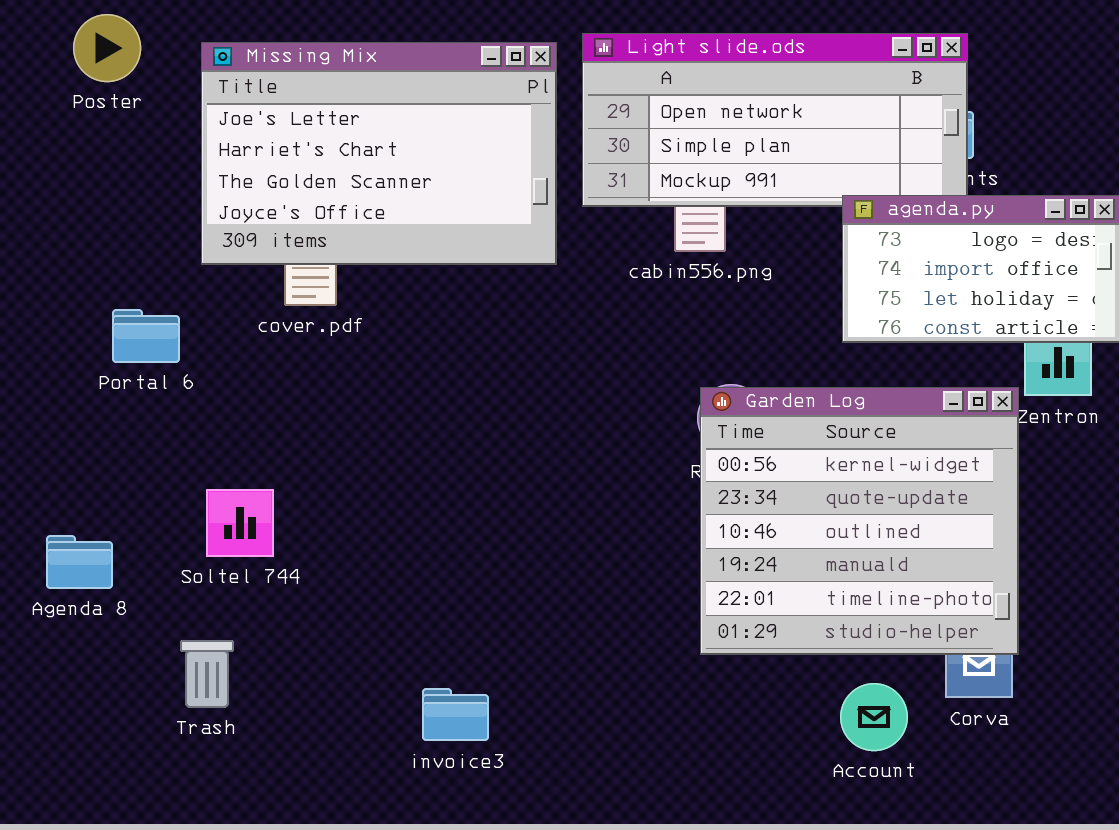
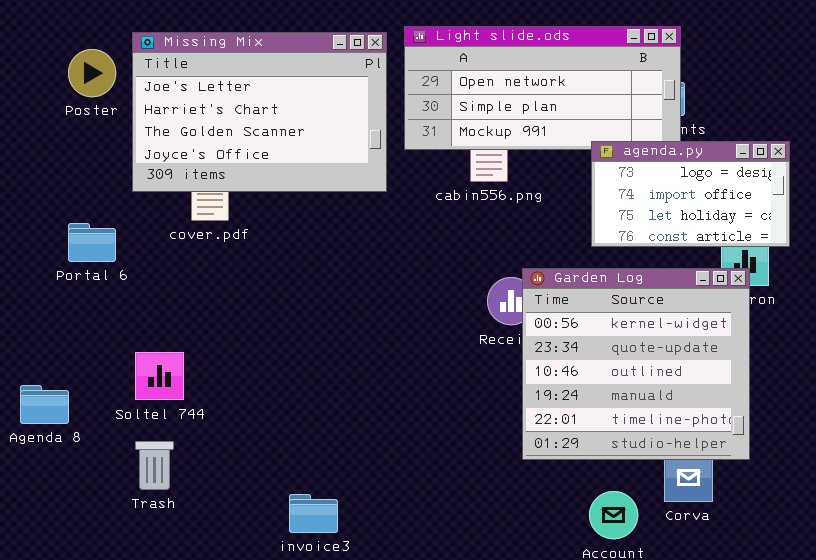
Poster: [73,14,141,82] -> [68,49,116,97], moved
Garden Log: [700,387,1019,655] -> [522,268,750,460], moved
Trash: [180,640,234,708] -> [135,441,174,490], moved

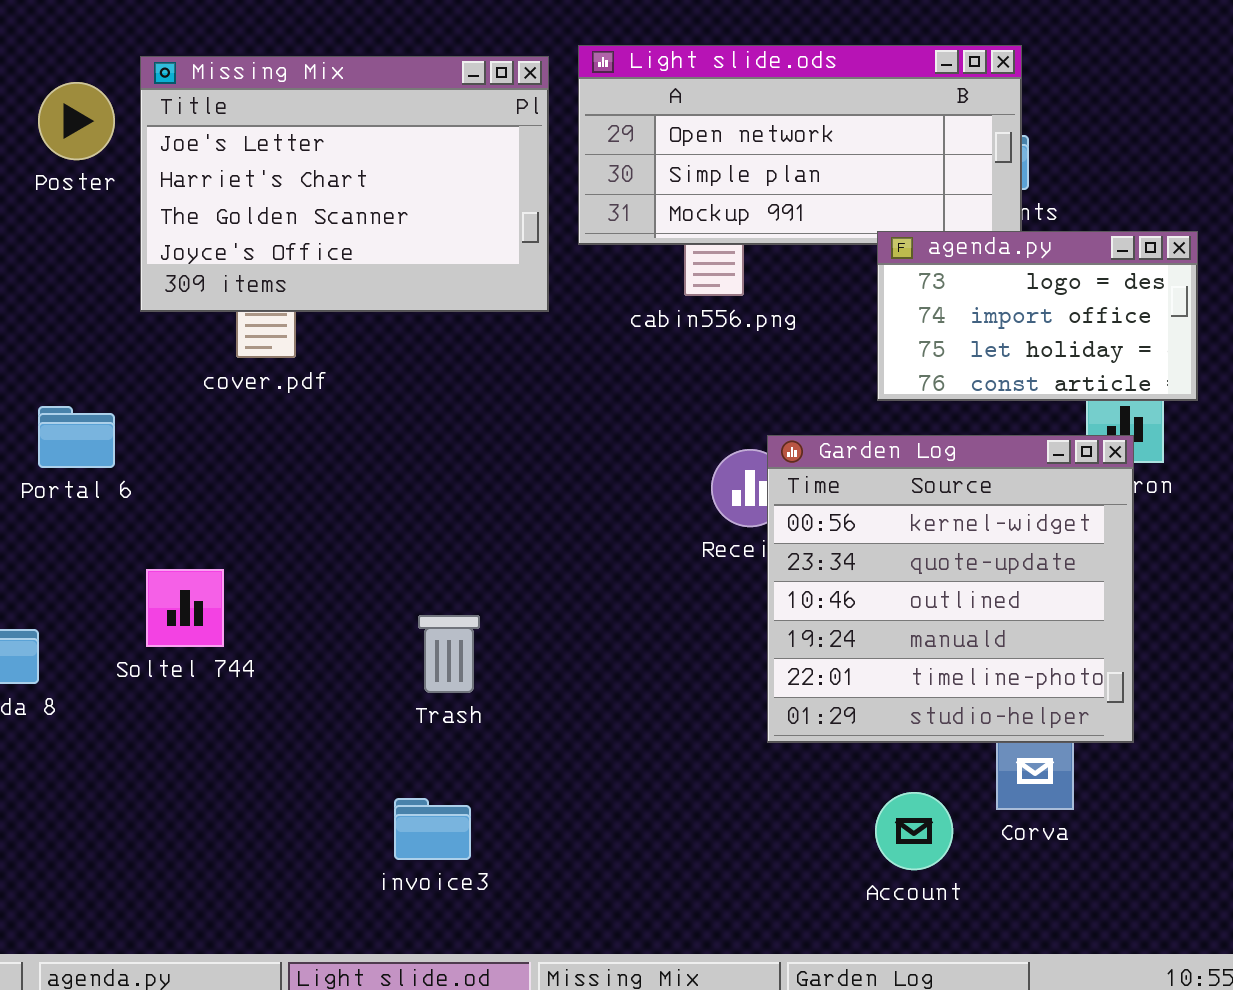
Portal 6: [68,223,116,262] -> [38,406,115,468], moved
Trash: [135,441,174,490] -> [418,615,480,693], moved

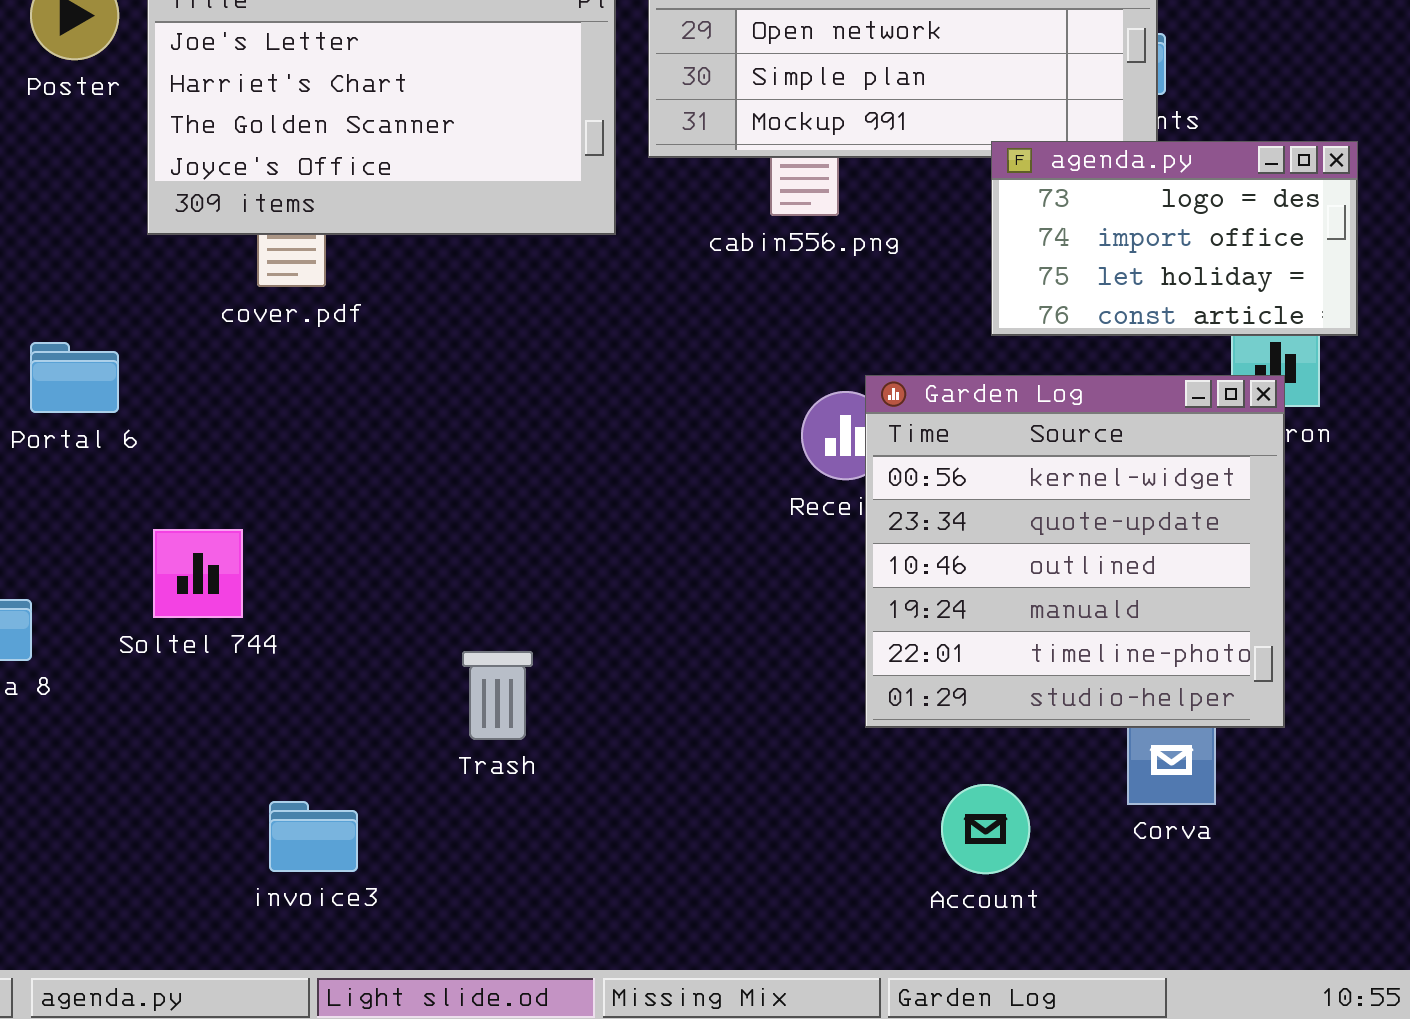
Trash: [418,615,480,693] -> [462,651,533,740], moved
Account: [875,792,953,870] -> [941,784,1030,874], moved
invoice3: [394,798,471,860] -> [269,801,358,872], moved

